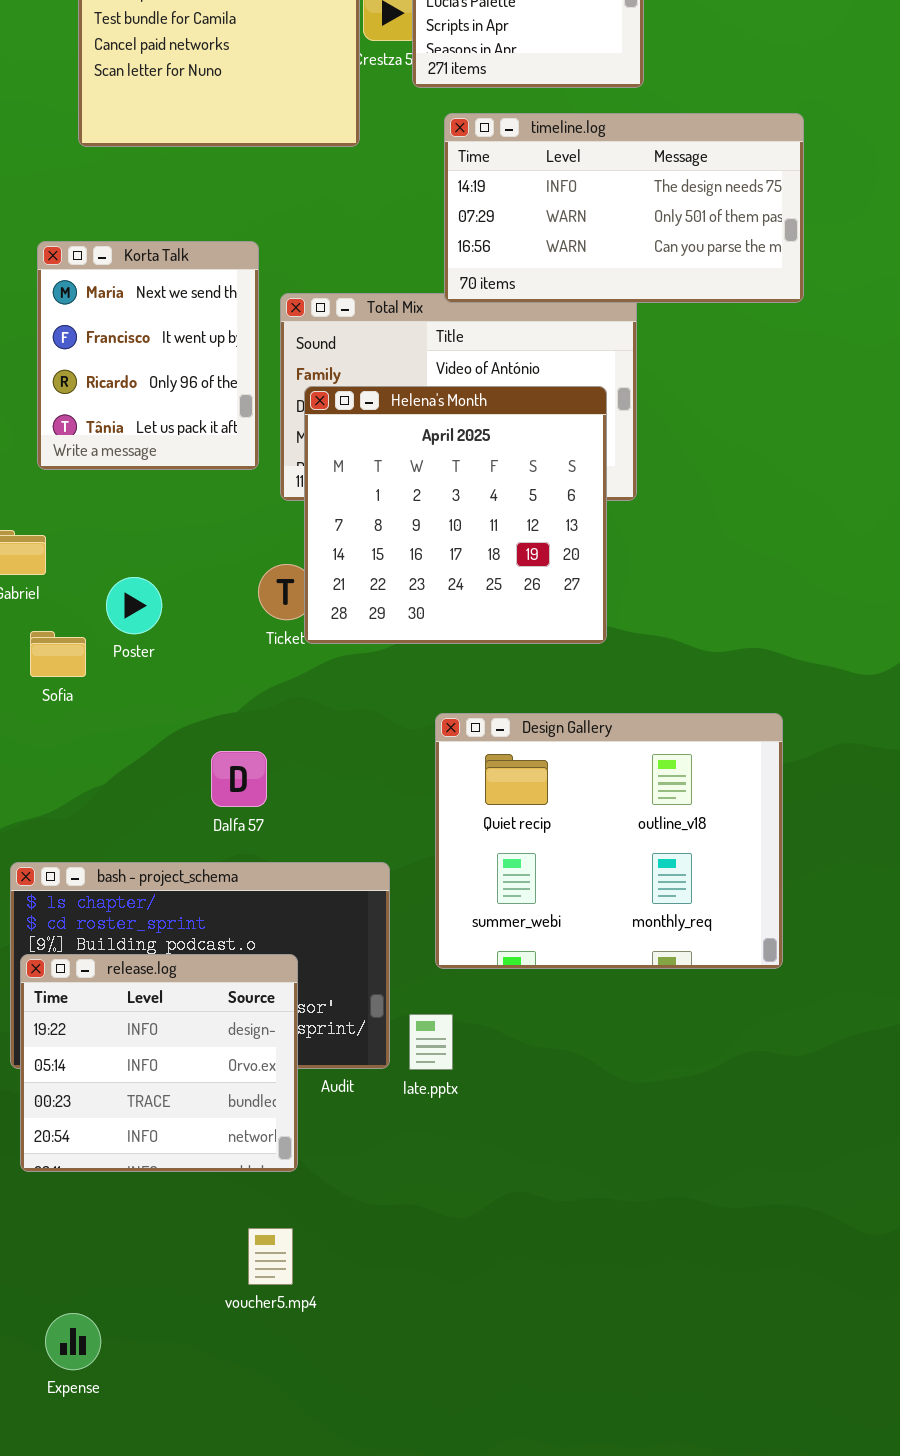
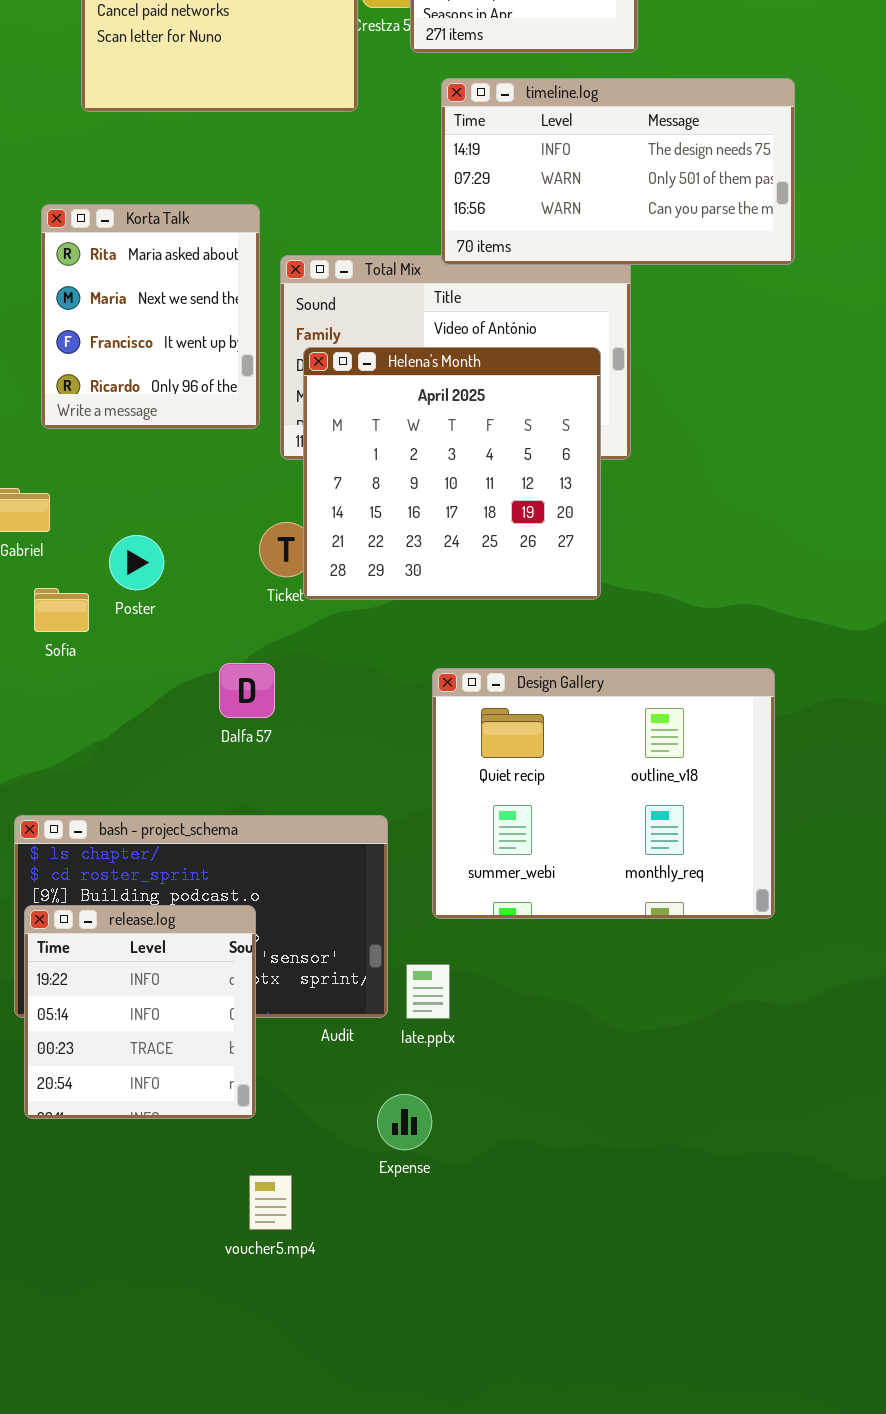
Korta Talk: [37,241,259,470] -> [41,204,260,429], scrolled up 1 row
Dalfa 57: [211,751,267,807] -> [219,663,275,718], moved
release.log: [20,954,298,1172] -> [24,905,256,1119], resized
Expense: [45,1313,101,1370] -> [377,1094,432,1150], moved

